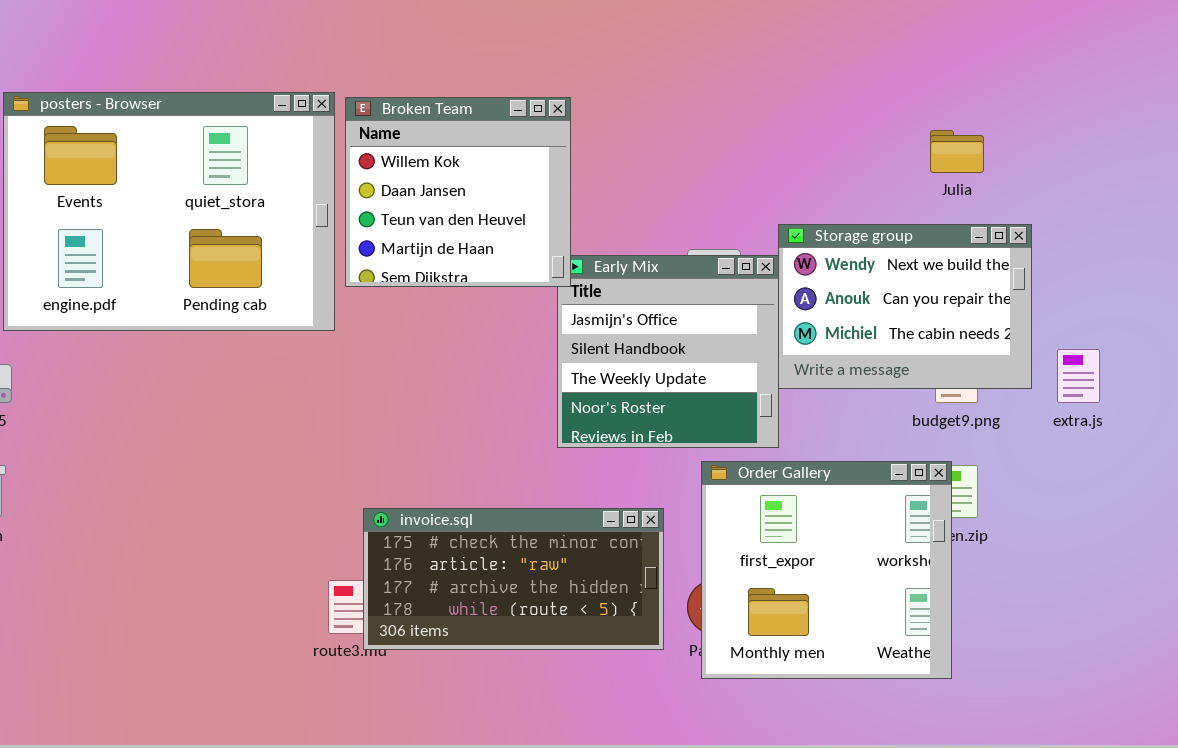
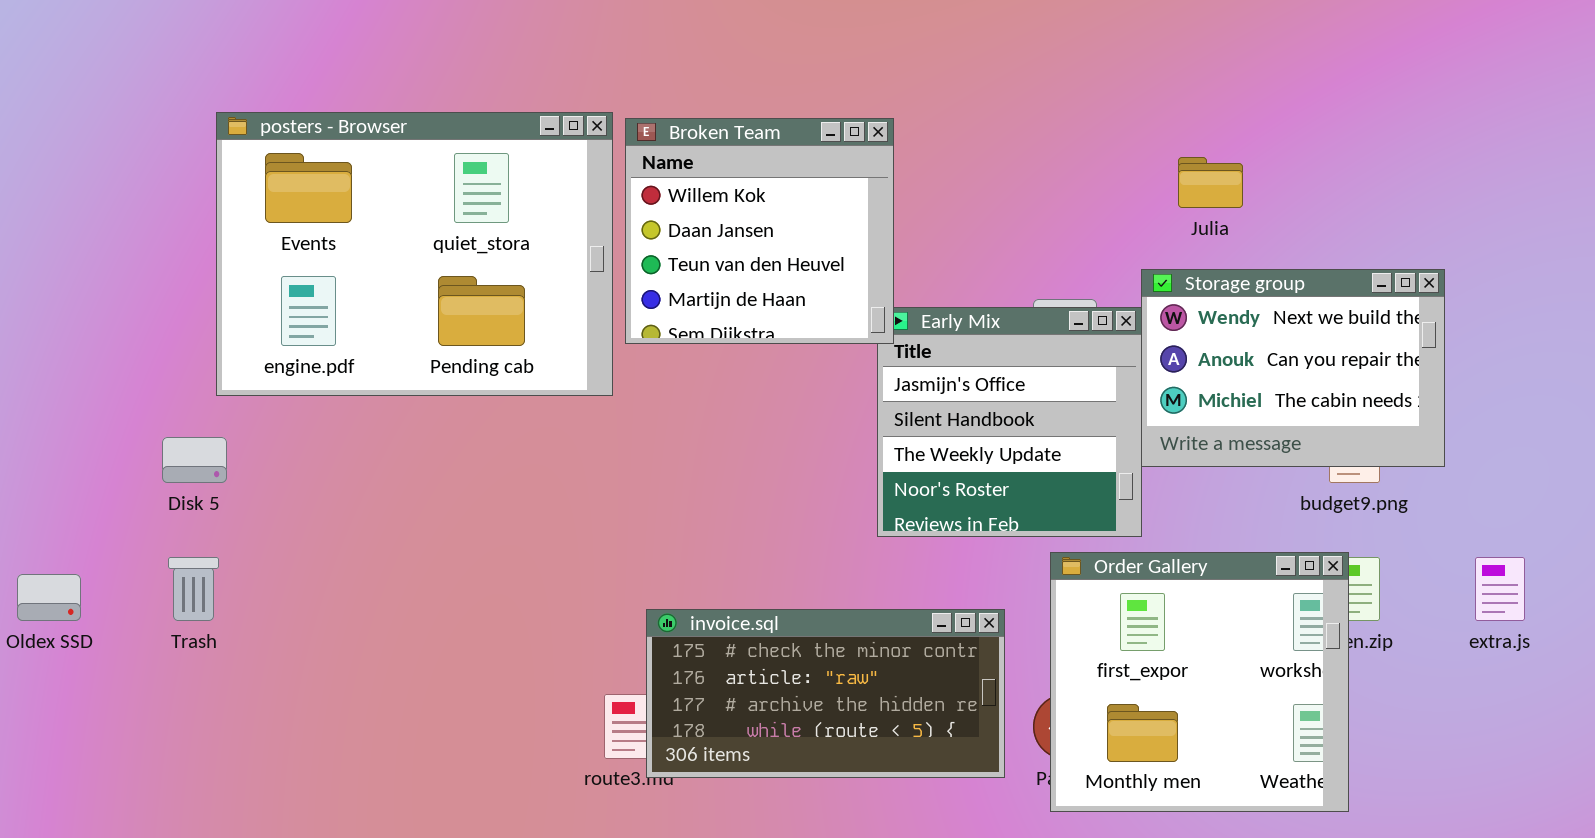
Julia: [930,130,984,173] -> [1178,157,1243,208], moved
extra.js: [1057,349,1100,403] -> [1475,557,1525,621], moved

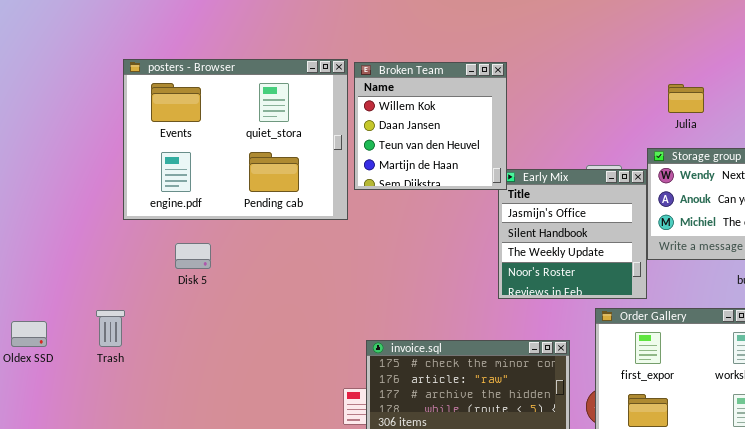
Disk 5: [162,437,227,483] -> [175,243,211,269], moved

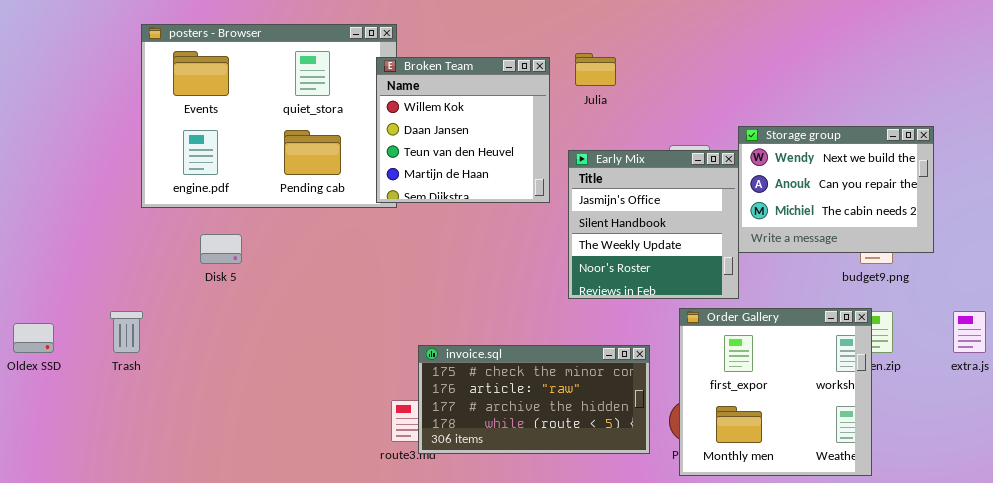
Broken Team: [354,62,507,190] -> [376,57,550,203], moved
Julia: [668,84,704,113] -> [575,53,616,86], moved

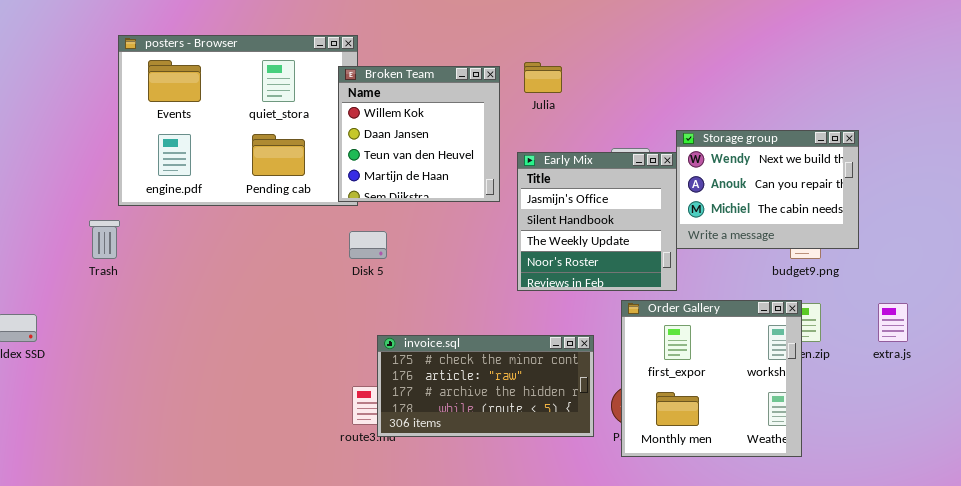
Disk 5: [200,234,242,264] -> [349,231,387,259], moved
Trash: [110,311,143,353] -> [89,220,120,259], moved

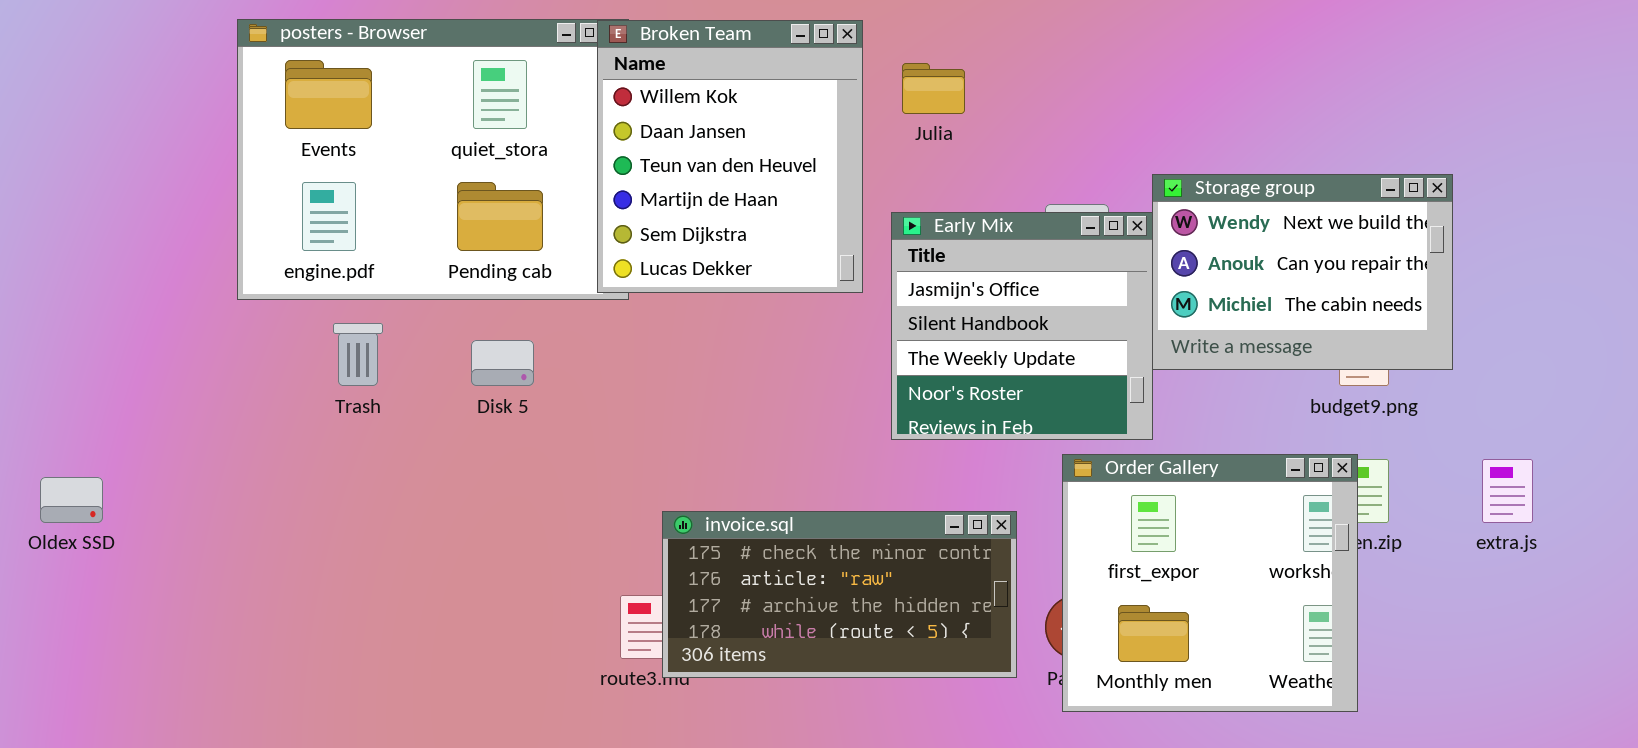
Broken Team: [338,66,500,202] -> [597,20,863,293], resized
Trash: [89,220,120,259] -> [333,323,383,386], moved
Disk 5: [349,231,387,259] -> [471,340,534,386], moved

